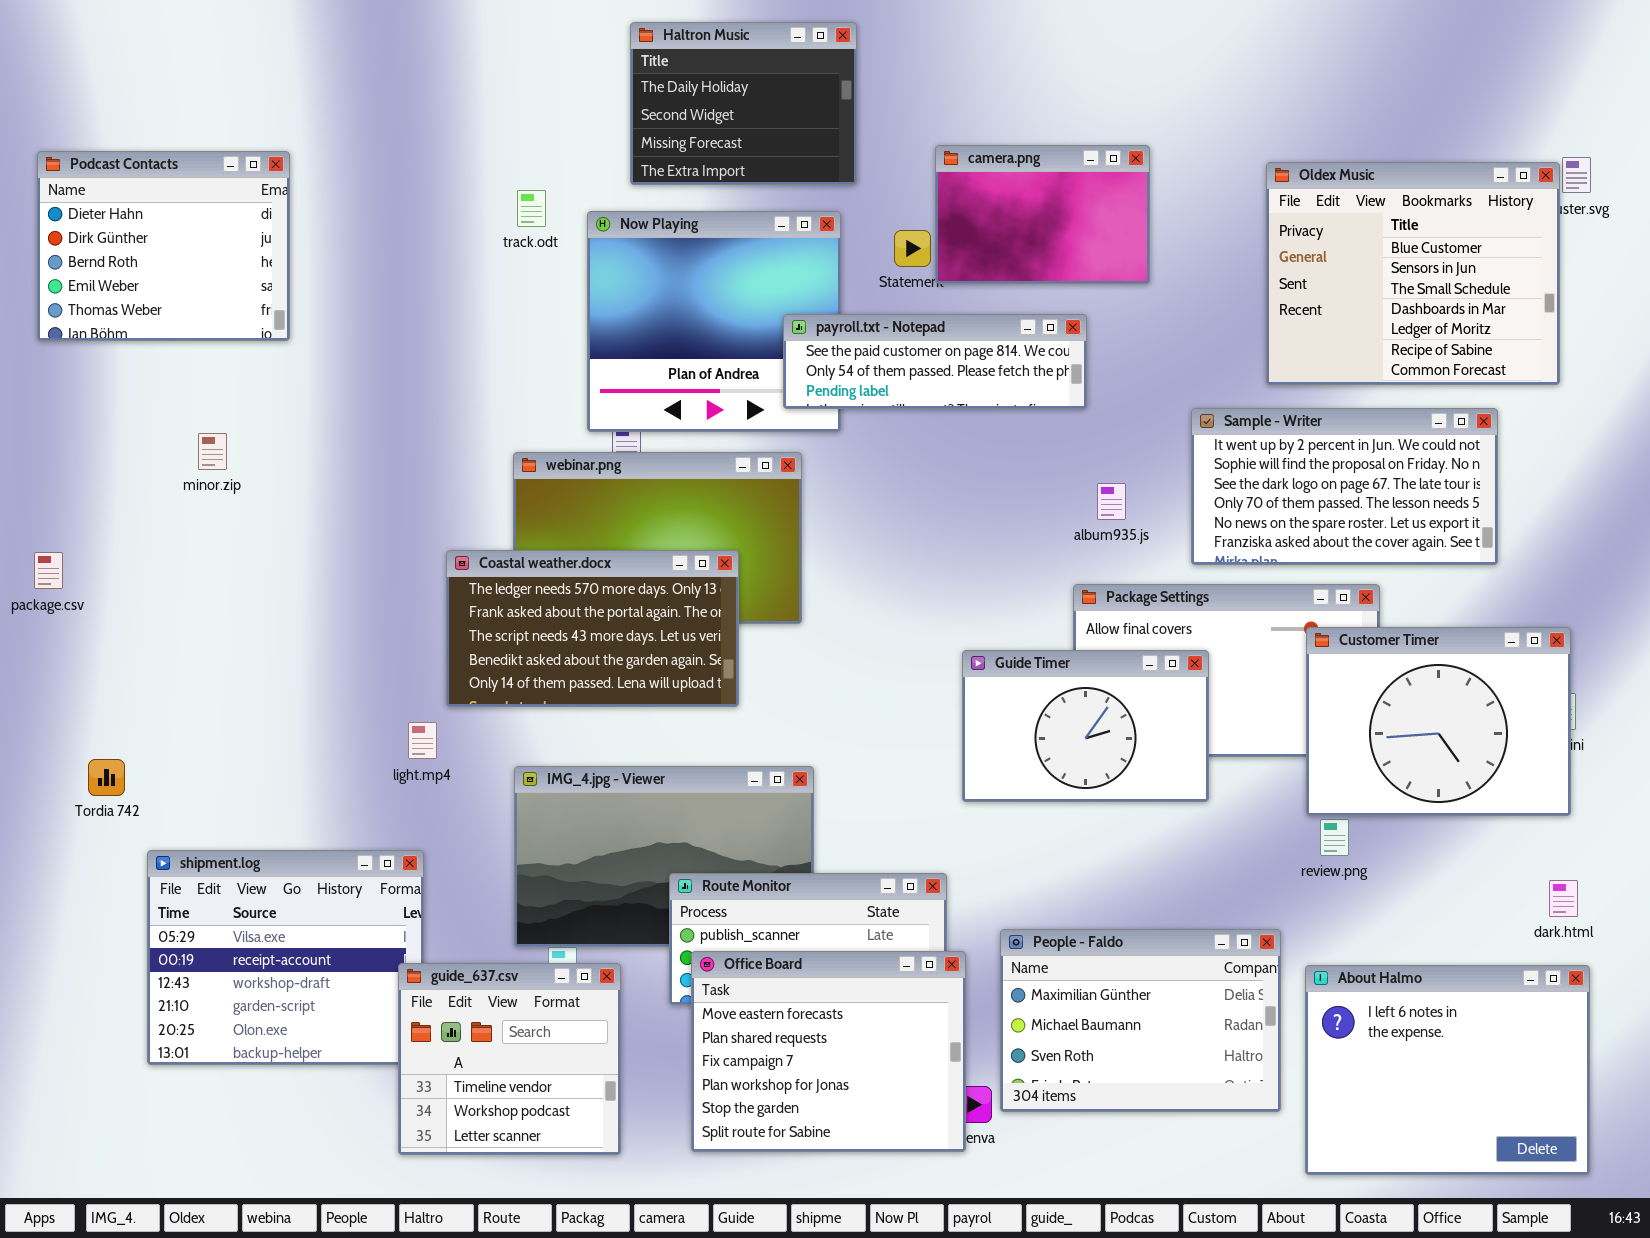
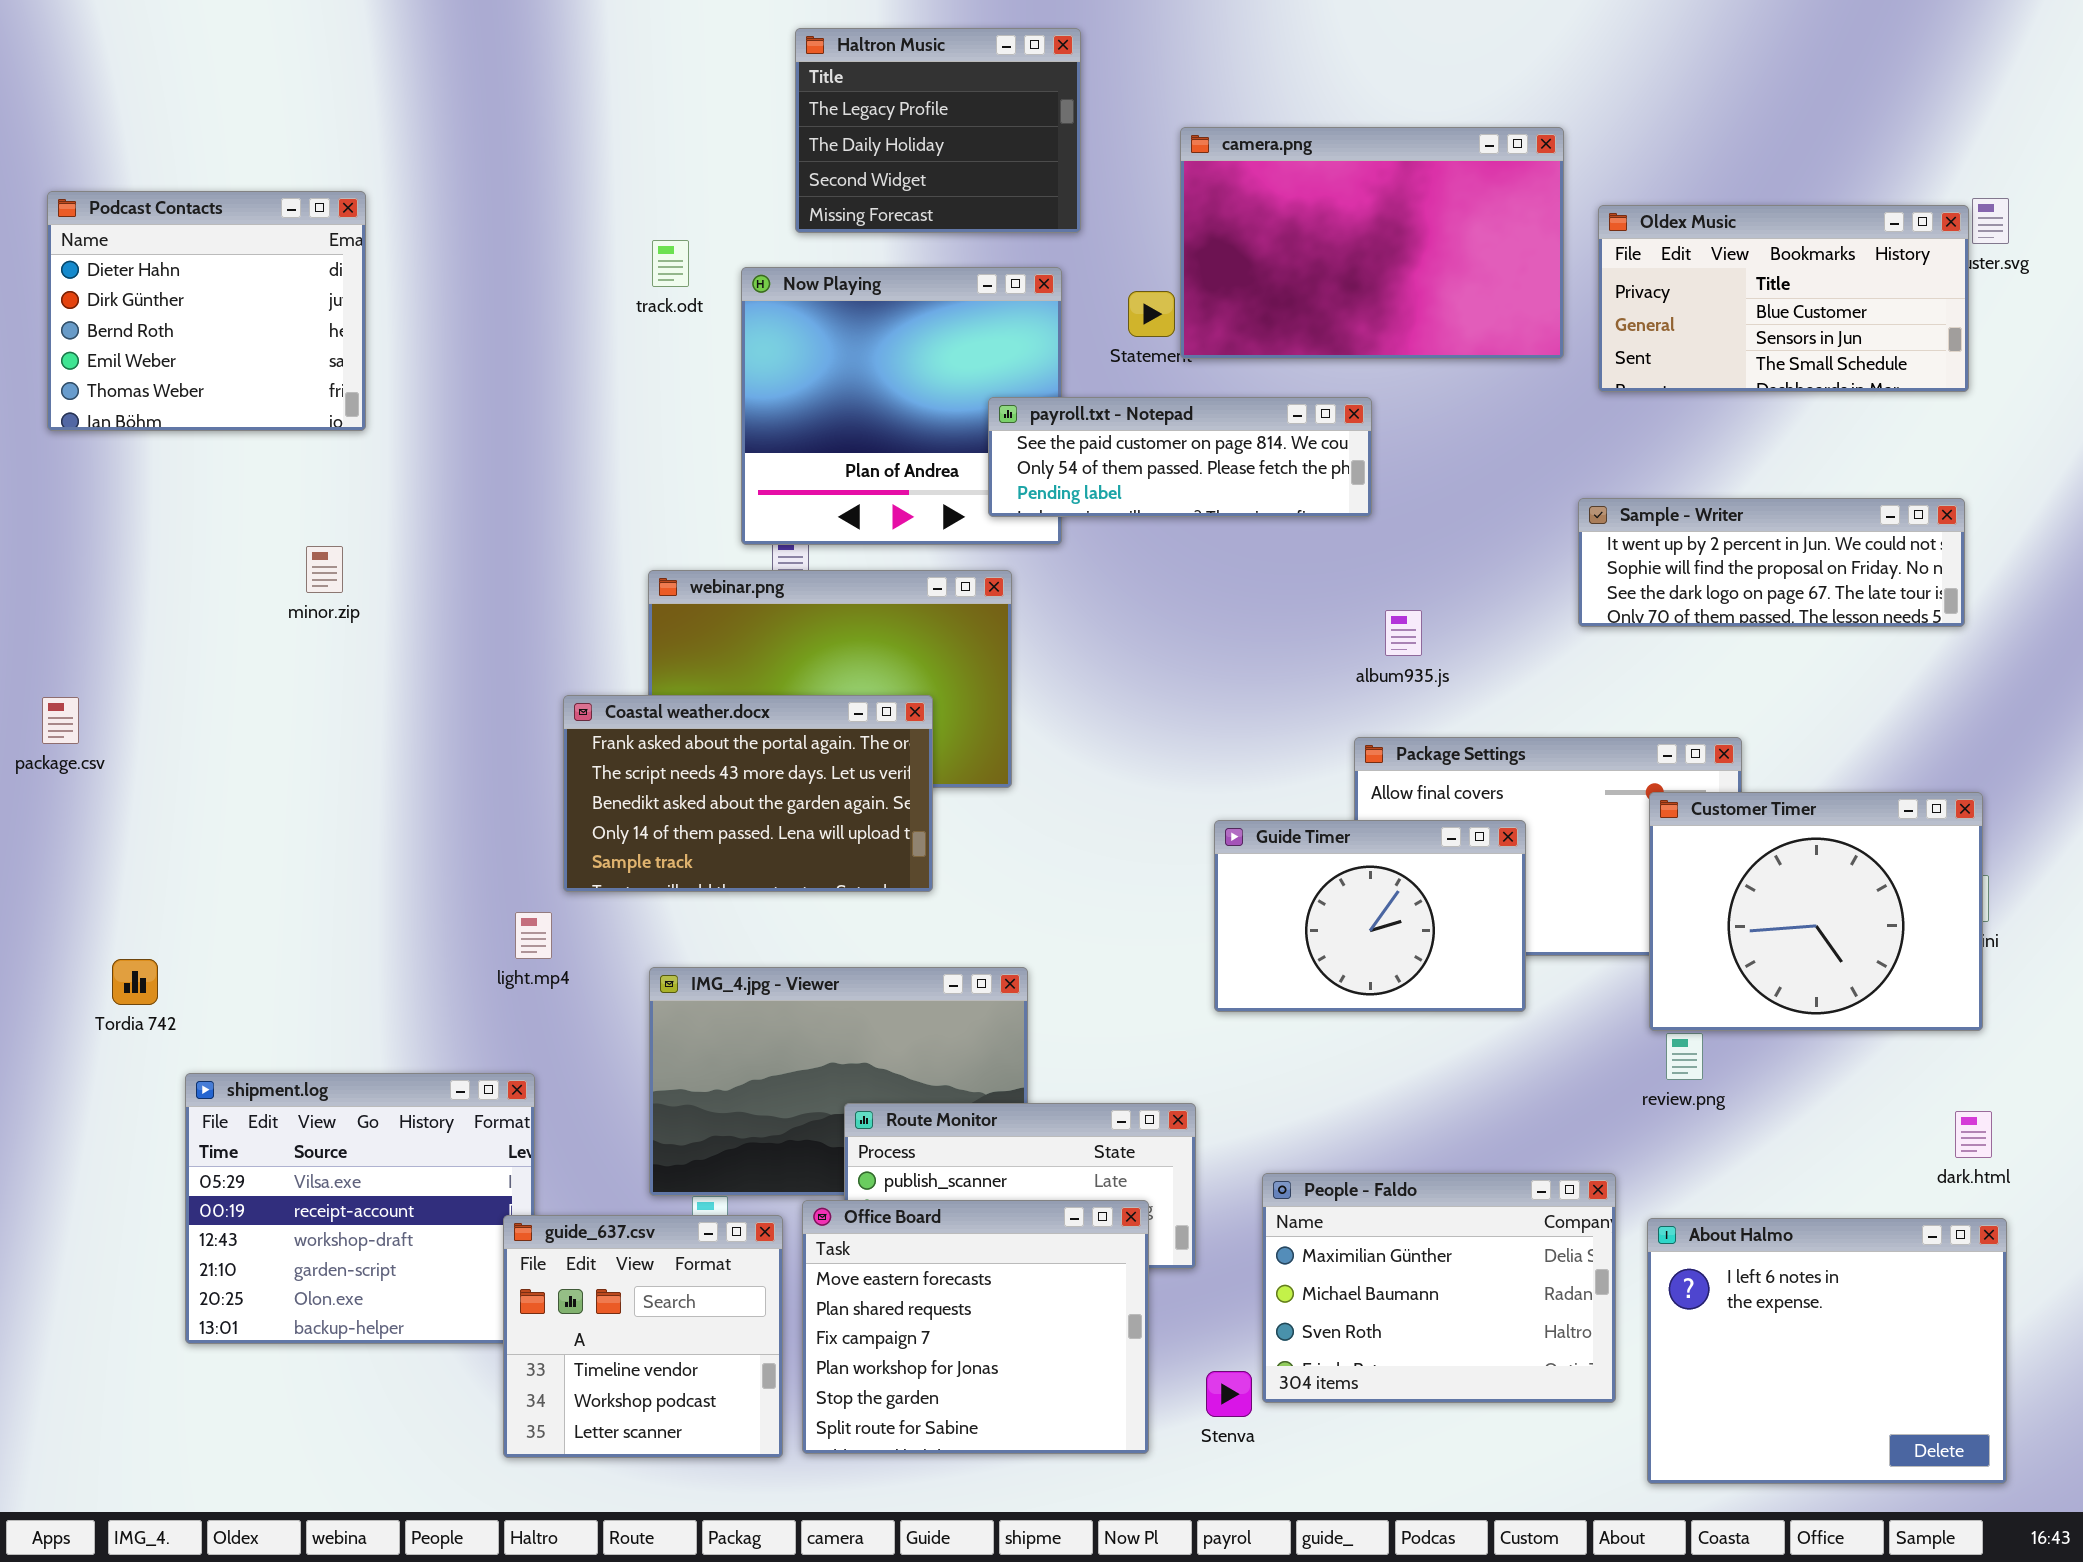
Haltron Music: [630,22,857,185] -> [795,28,1081,233], scrolled up 1 row
camera.png: [935,145,1150,284] -> [1180,127,1564,359], resized
Oldex Music: [1266,162,1560,385] -> [1598,205,1969,392], resized
Sample - Writer: [1191,408,1498,565] -> [1578,498,1965,627], moved, resized
minor.zip: [198,433,227,470] -> [306,546,343,593], moved
Coastal weather.docx: [446,550,739,707] -> [563,695,933,892], scrolled down 1 row
Office Board: [691,951,966,1152] -> [802,1200,1149,1454], moved

